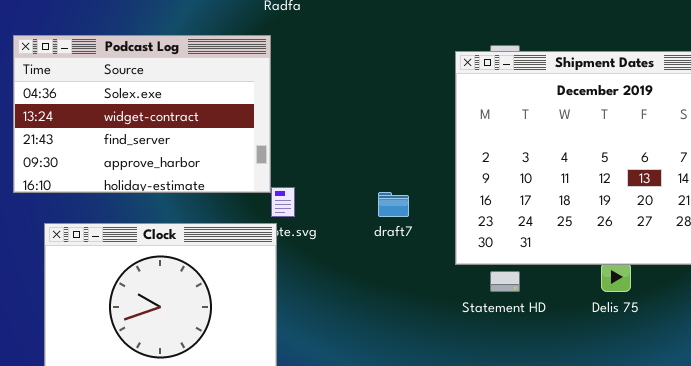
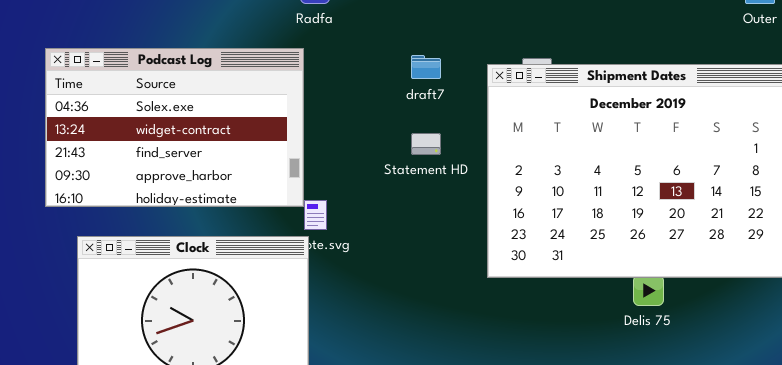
draft7: [378,192,409,217] -> [411,55,441,79], moved
Statement HD: [490,271,520,292] -> [411,133,441,155], moved

